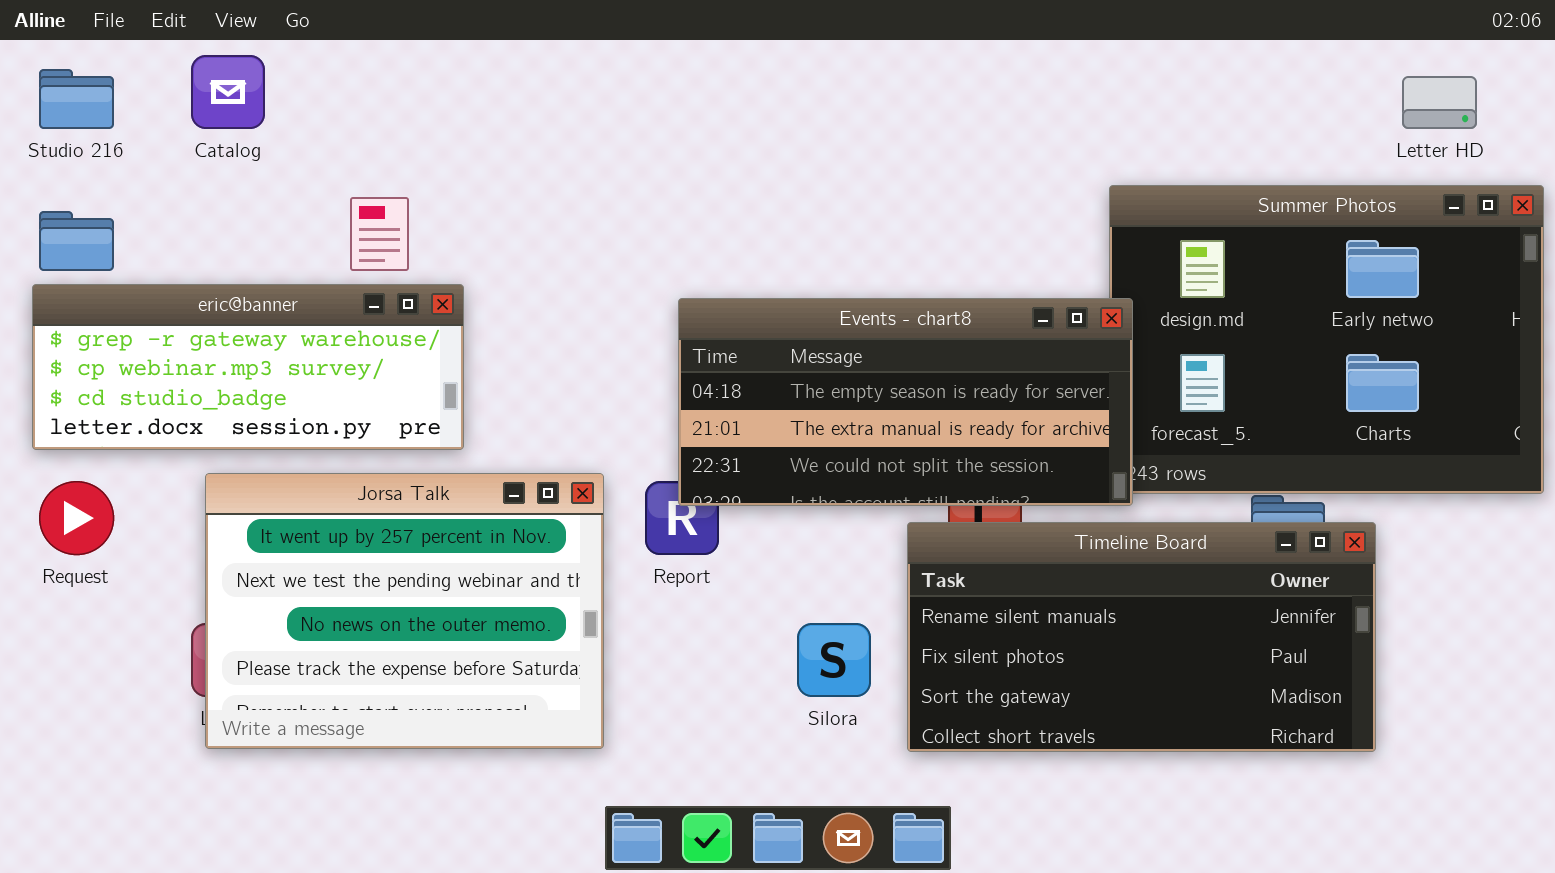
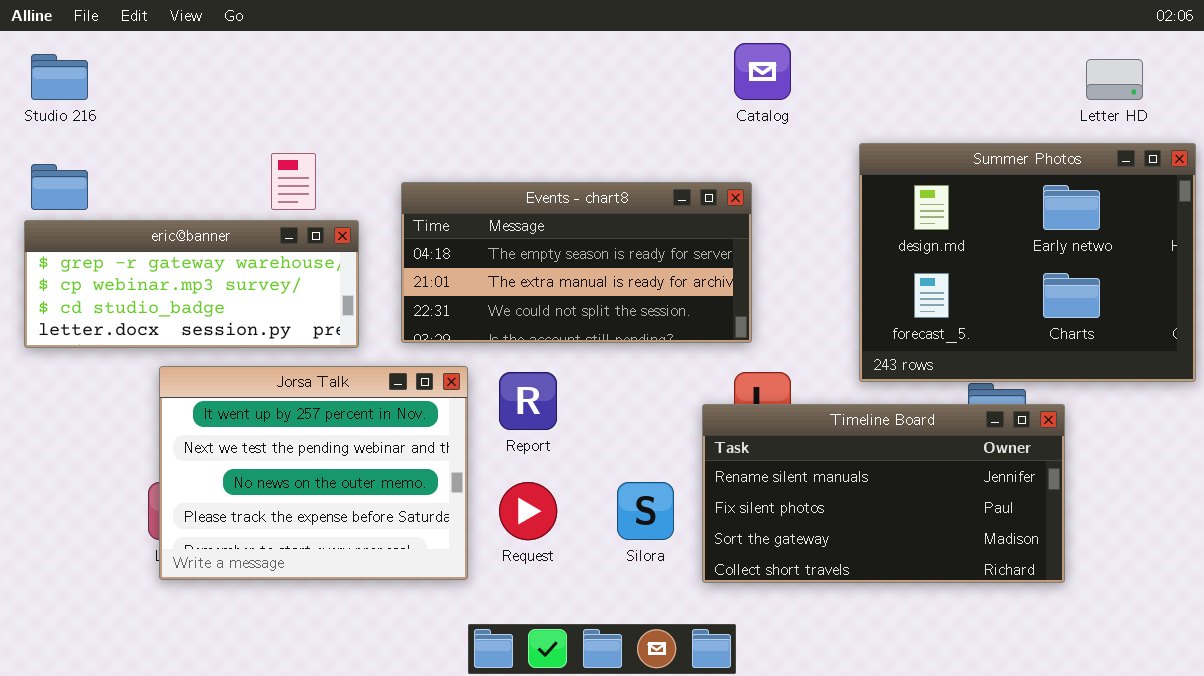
Catalog: [191,55,265,129] -> [734,43,791,100], moved
Events - chart8: [678,298,1133,506] -> [401,182,752,343], moved
Request: [39,481,114,555] -> [499,482,557,540], moved

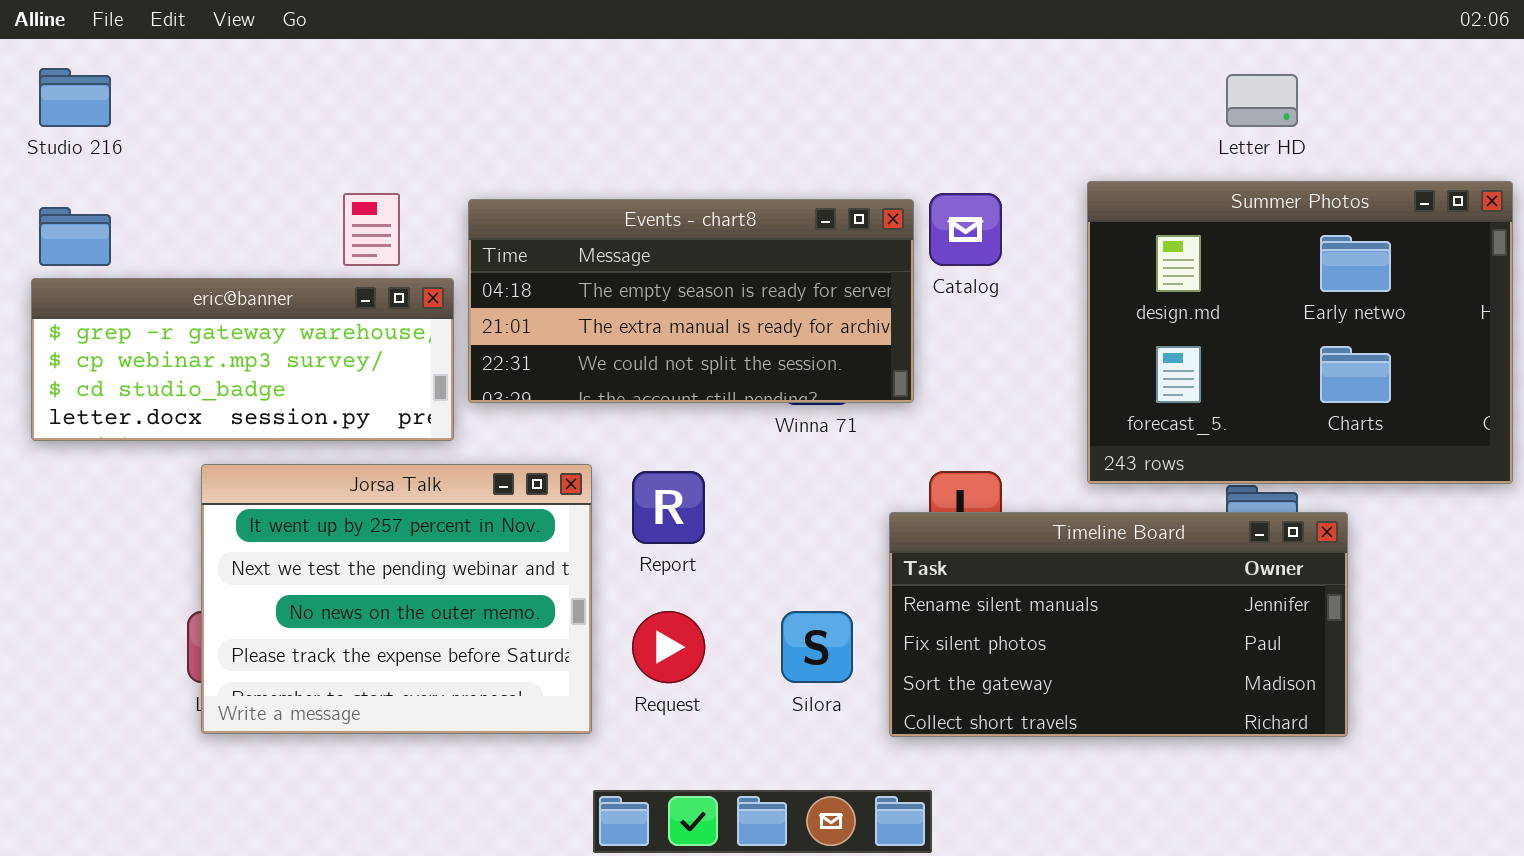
Catalog: [734,43,791,100] -> [929,193,1002,266], moved
Letter HD: [1086,59,1143,100] -> [1226,74,1298,127], moved
Events - chart8: [401,182,752,343] -> [468,199,914,403], moved

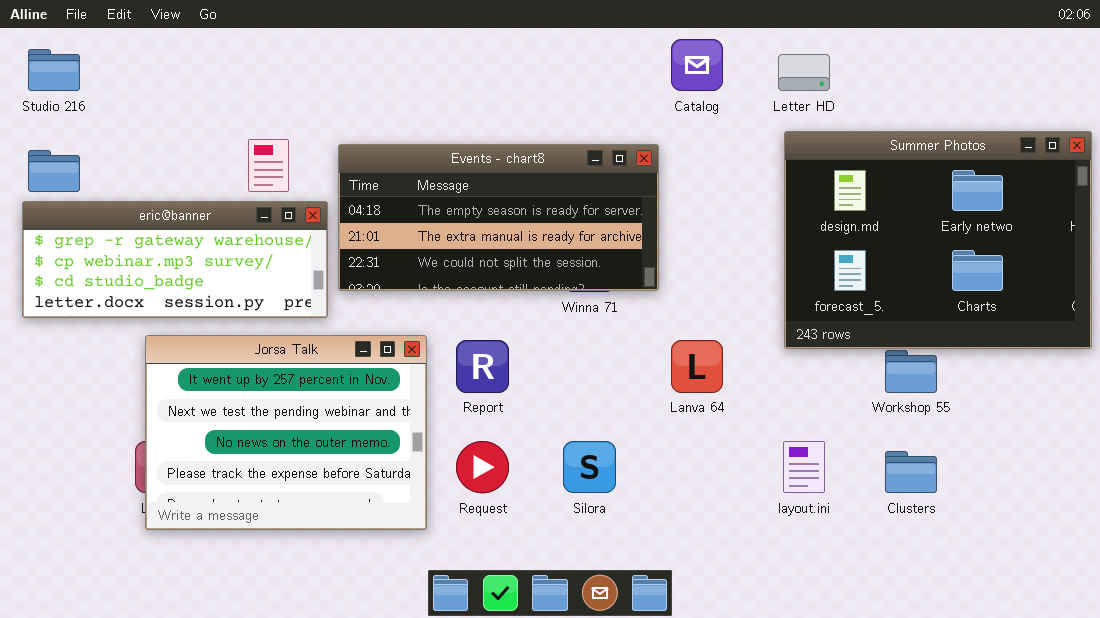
Letter HD: [1226,74,1298,127] -> [778,54,830,91], moved
Catalog: [929,193,1002,266] -> [671,39,723,91], moved
Timeline Board: [889,512,1348,737] -> none, closed

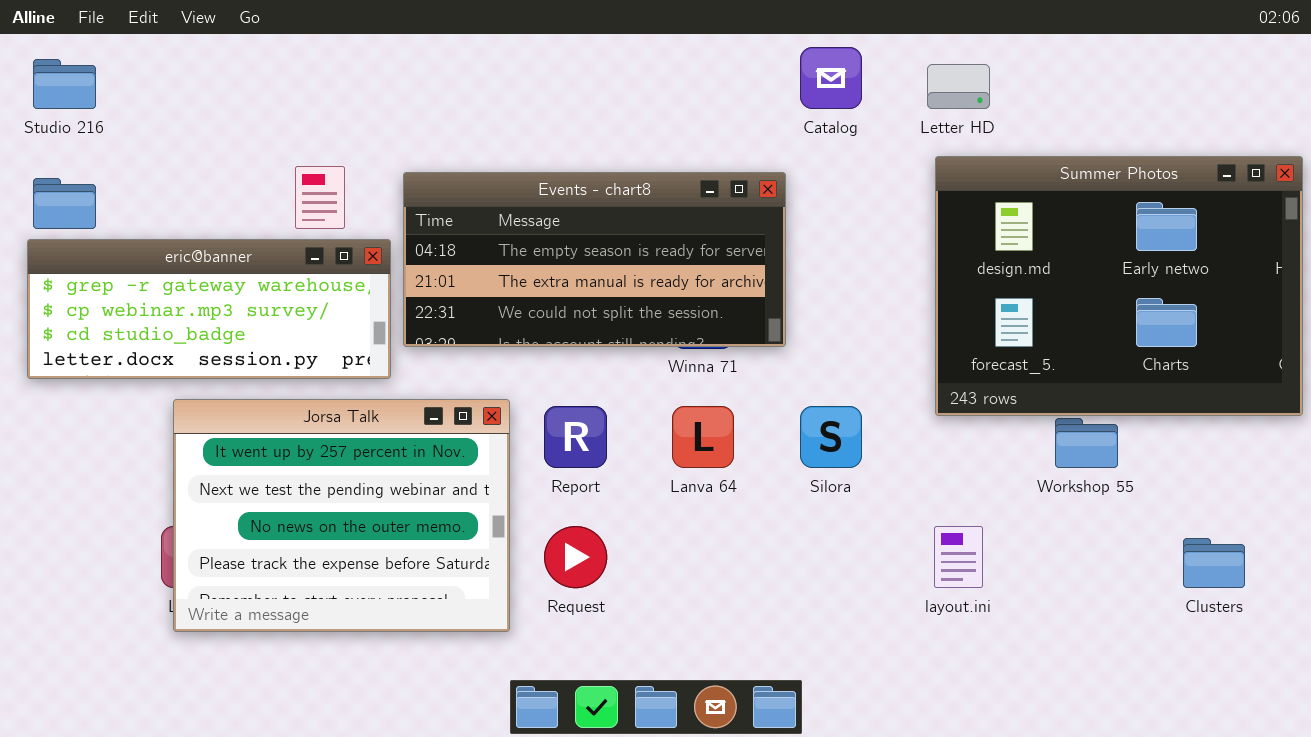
Lanva 64: [671,340,723,393] -> [672,406,734,468], moved
Silora: [563,441,616,493] -> [800,406,862,468], moved
Clusters: [885,451,937,493] -> [1183,538,1245,588], moved

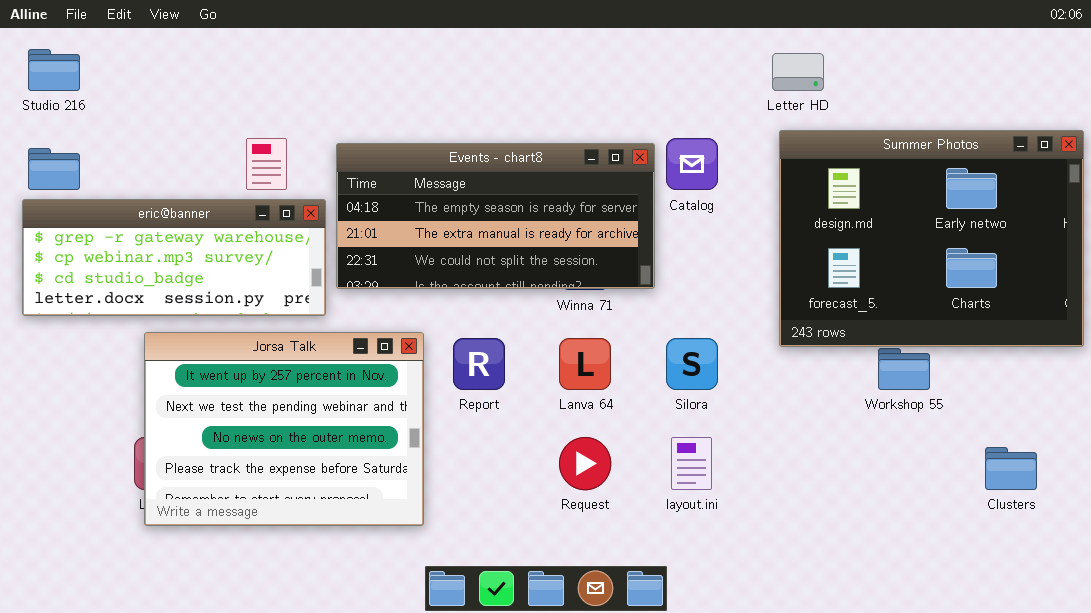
Catalog: [800,47,862,109] -> [666,138,718,190], moved
Request: [544,526,607,588] -> [559,437,611,490], moved
layout.ini: [934,526,983,588] -> [671,437,712,490], moved

